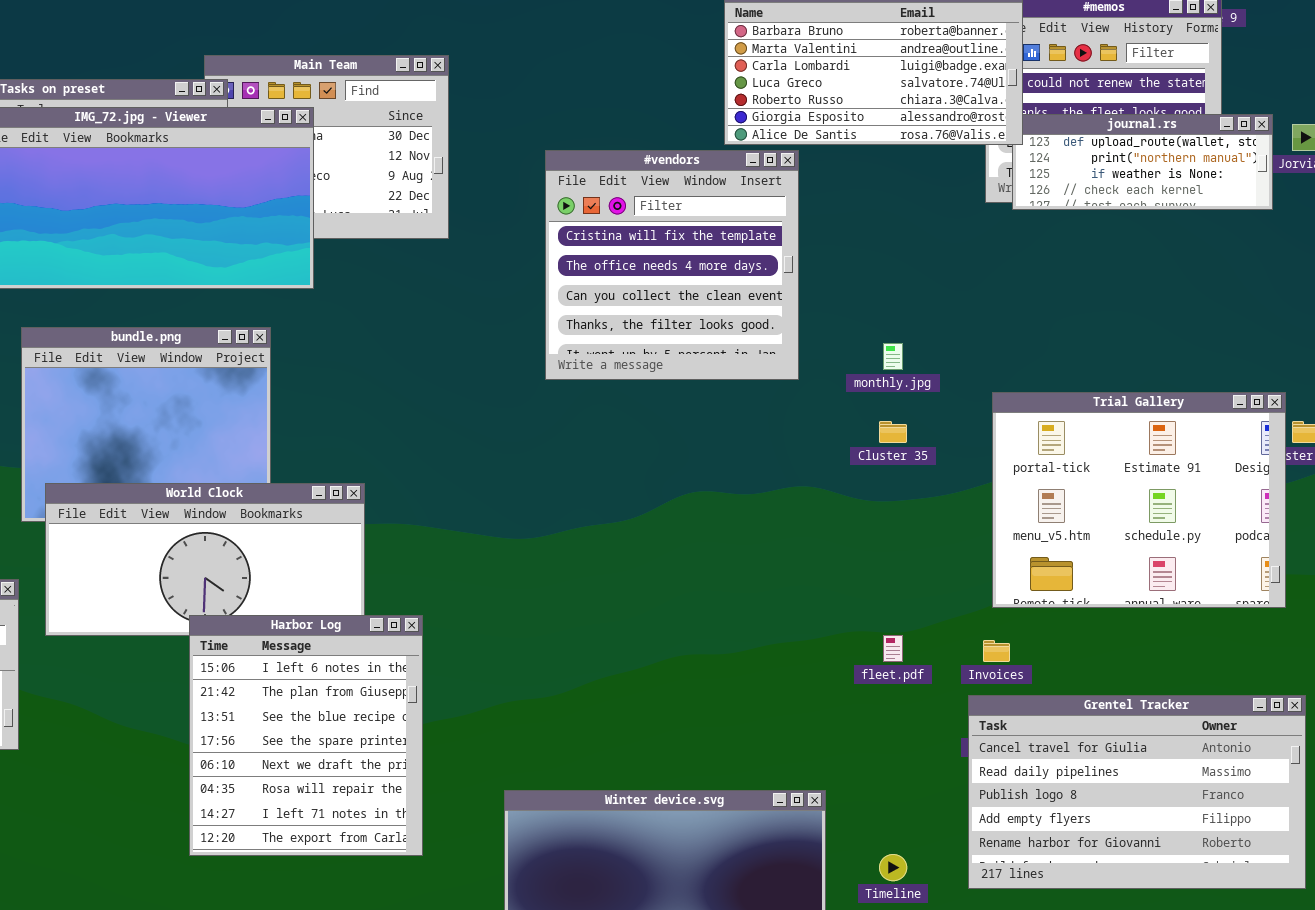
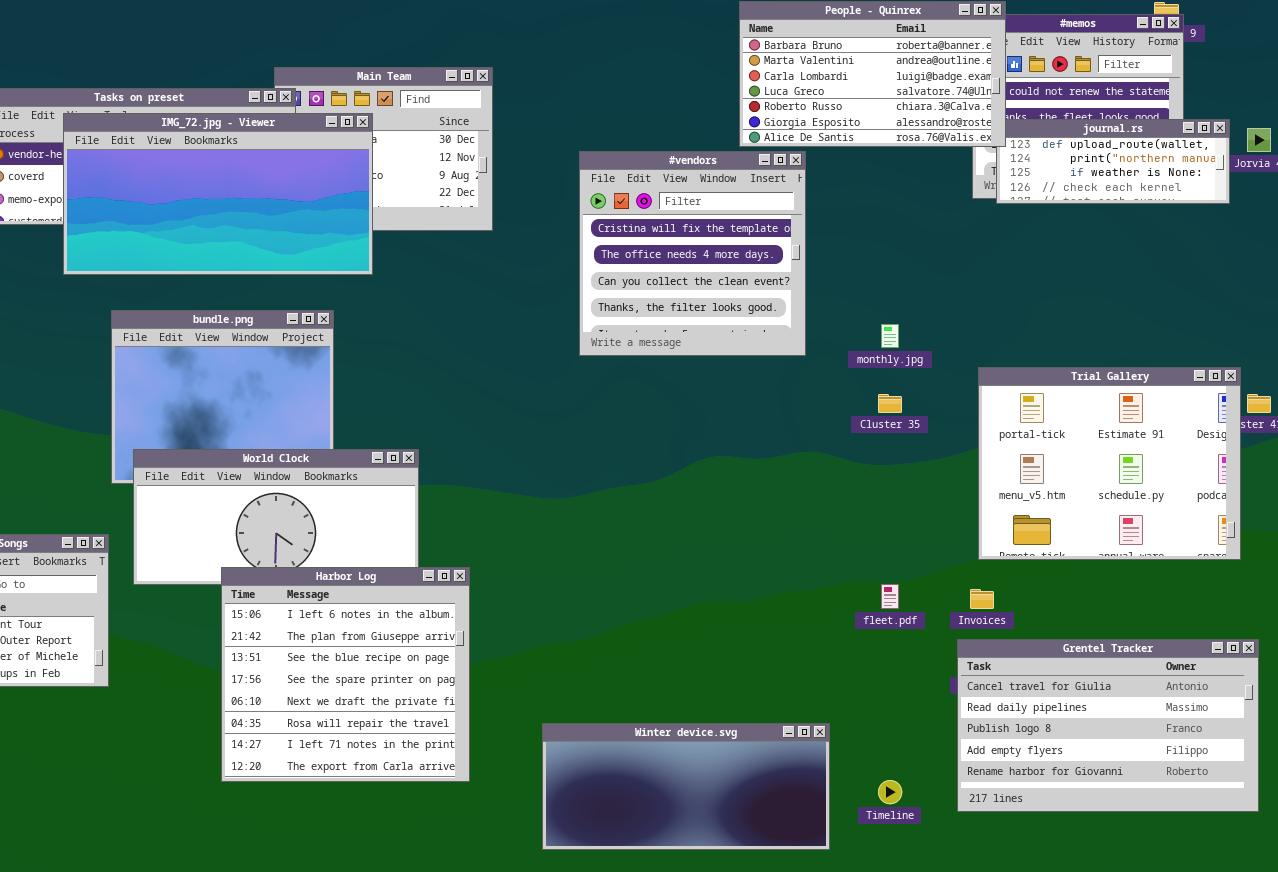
Harbor Log: [189,615,423,856] -> [221,567,470,782], resized

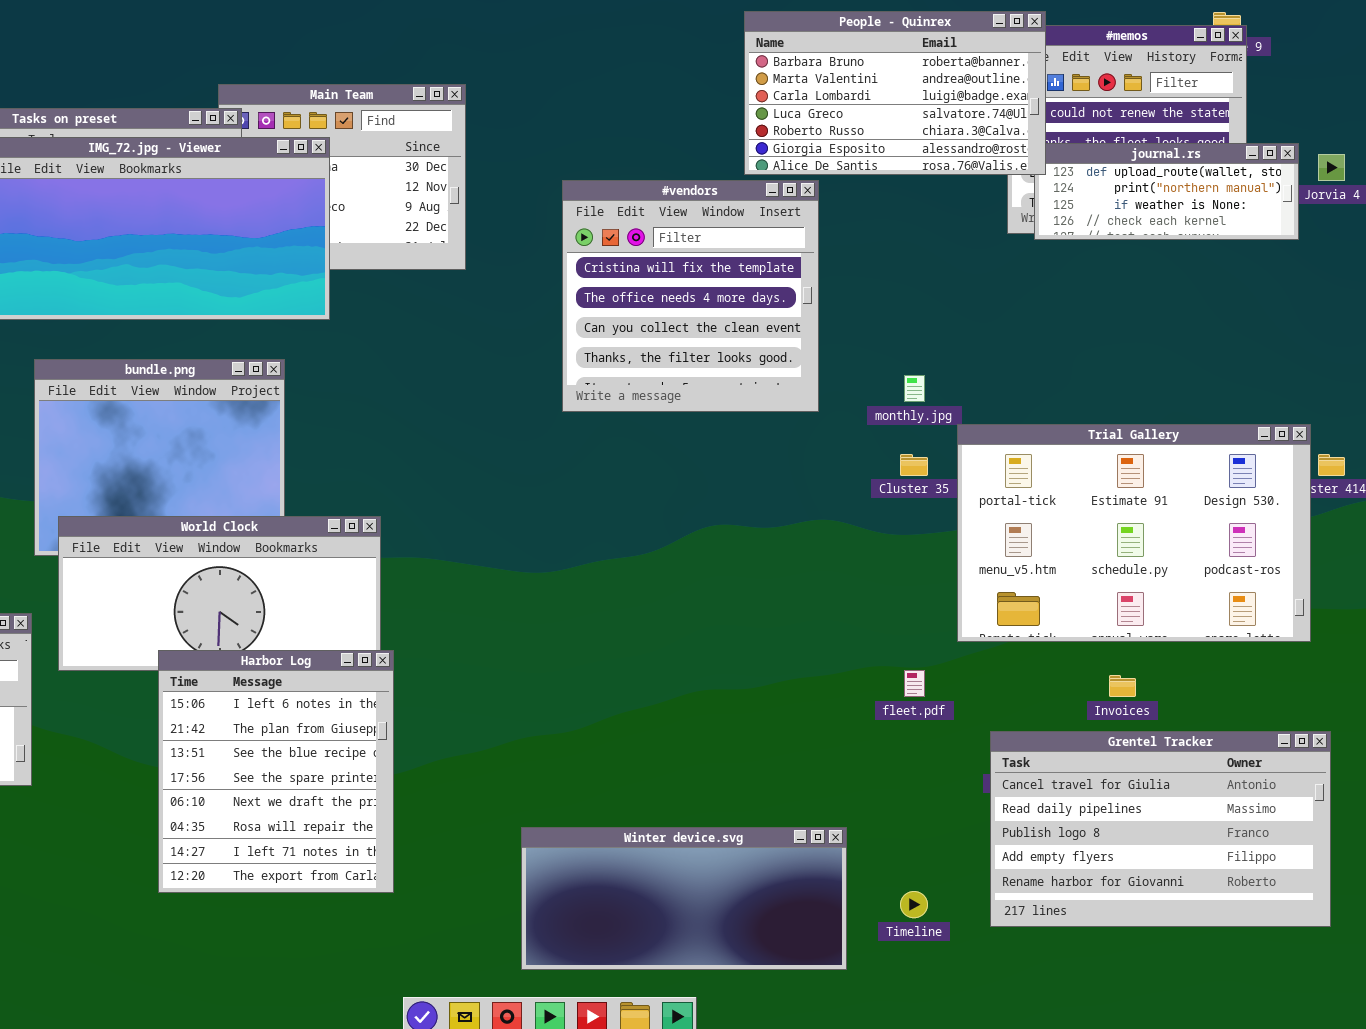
Trial Gallery: [978,367,1241,560] -> [957,424,1311,642], resized
Harbor Log: [221,567,470,782] -> [158,650,394,893], resized
Invoices: [970,589,994,609] -> [1109,675,1136,697], moved

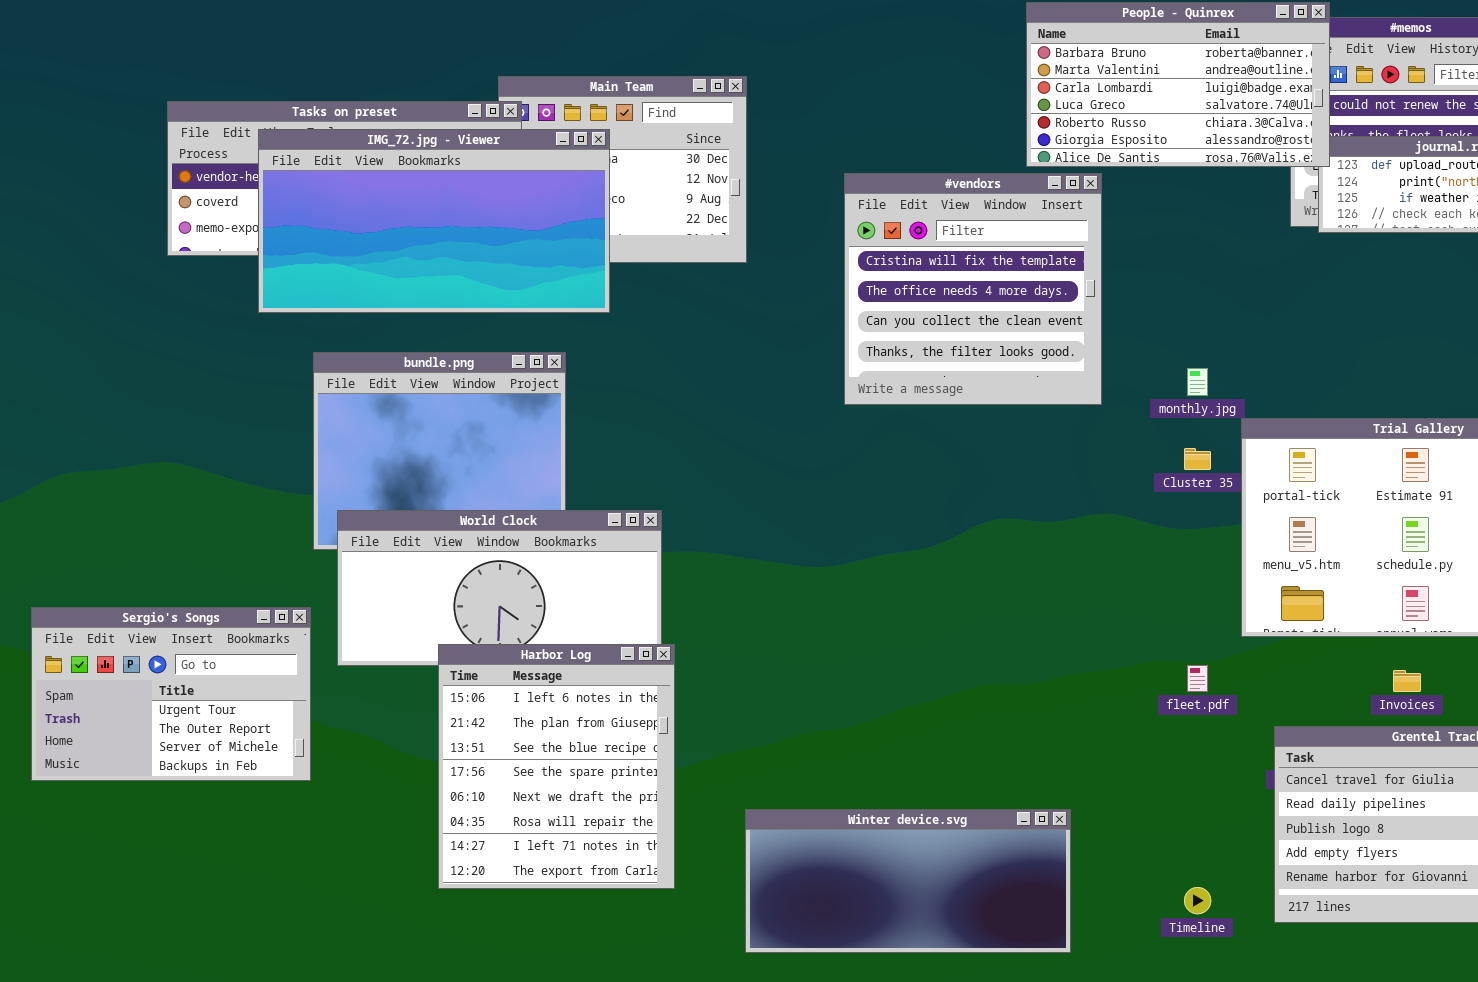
Winter device.svg: [521,827,847,970] -> [745,809,1071,953], moved

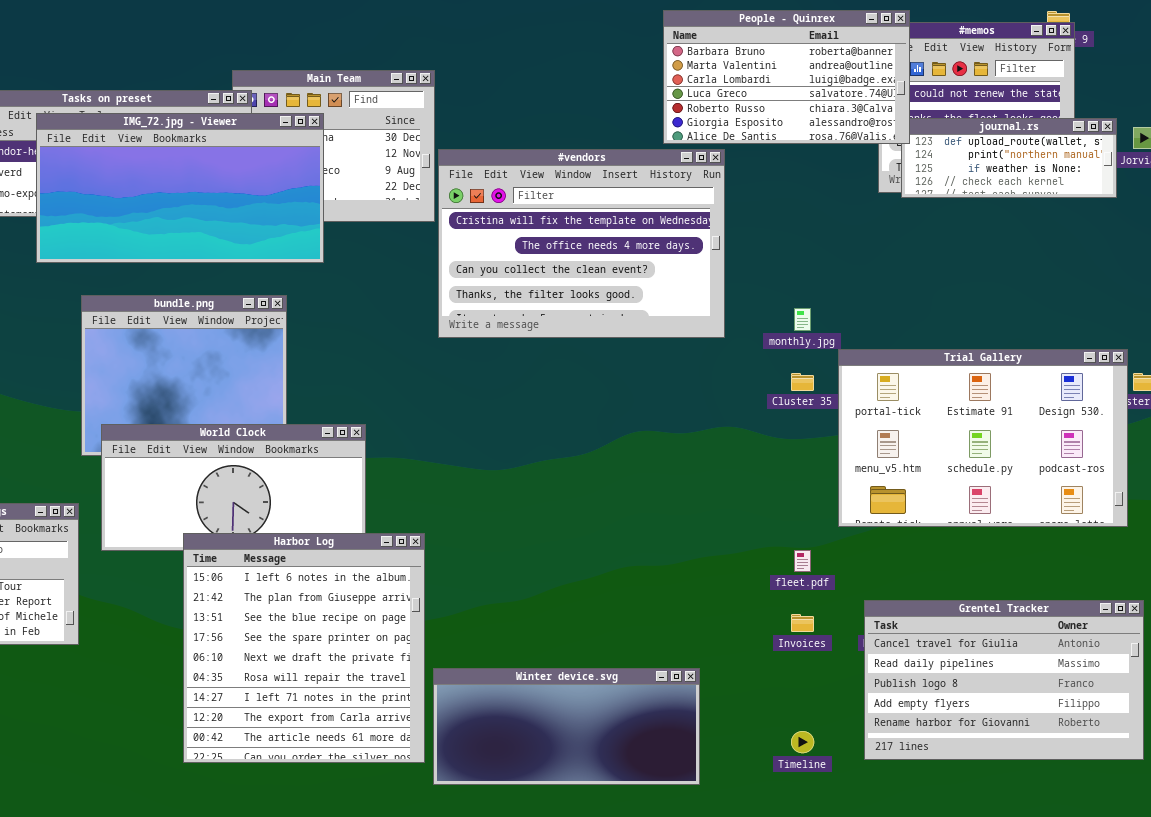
#vendors: [844,173,1102,405] -> [438,149,725,338], resized
Harbor Log: [438,644,675,889] -> [183,533,425,763], resized
Invoices: [1393,670,1421,692] -> [791,614,814,632], moved

